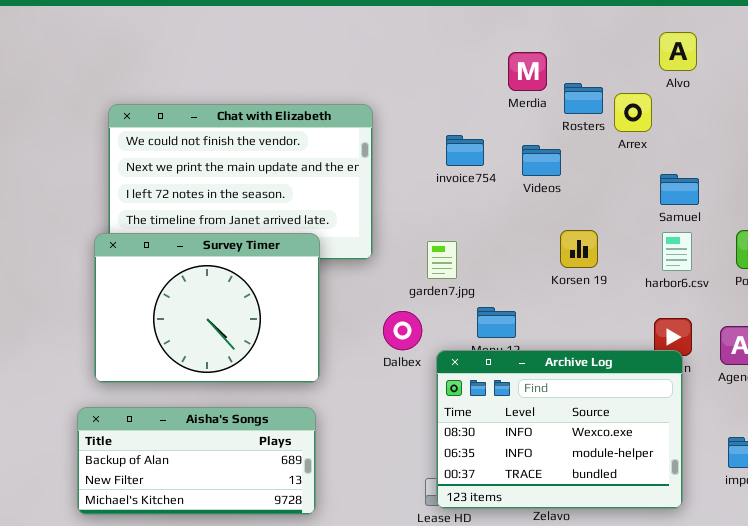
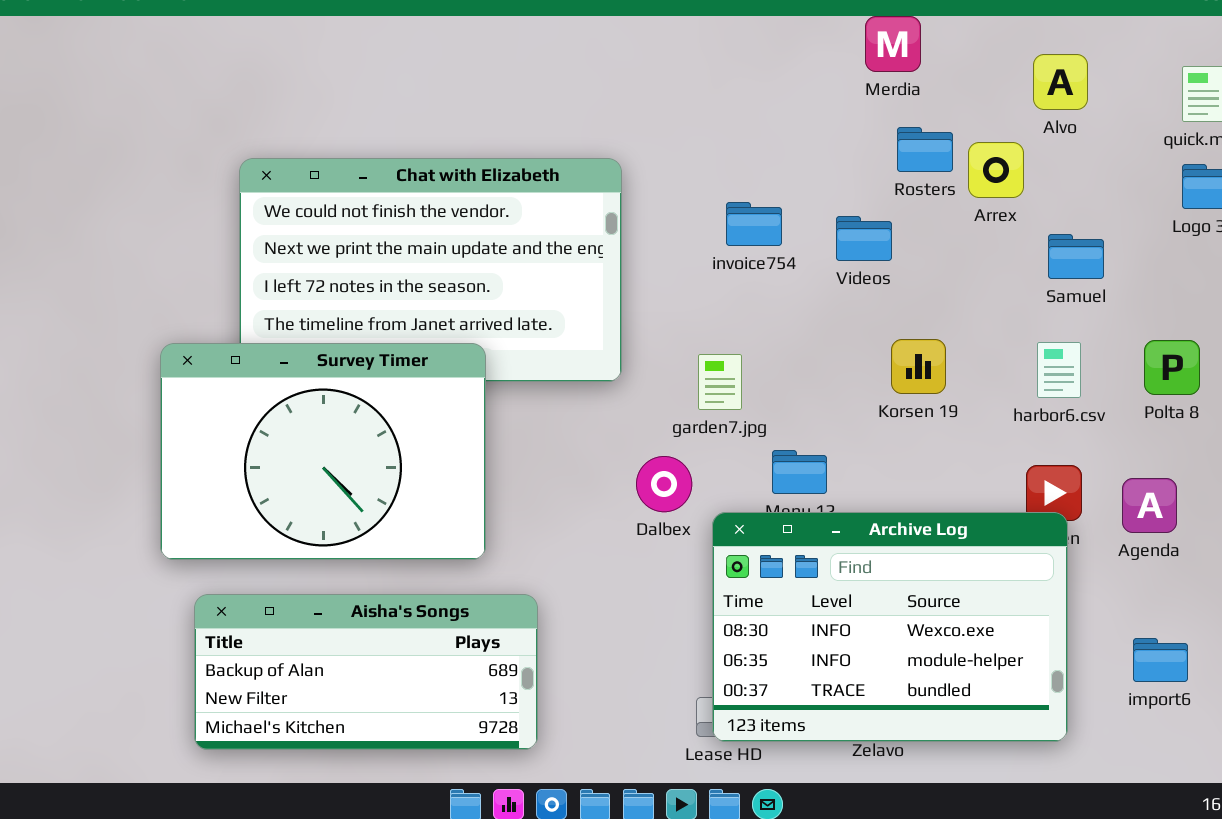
Merdia: [508,52,547,91] -> [865,16,921,72], moved
Samuel: [660,174,699,205] -> [1048,234,1104,279], moved
Survey Timer: [94,233,320,383] -> [160,343,486,560], moved

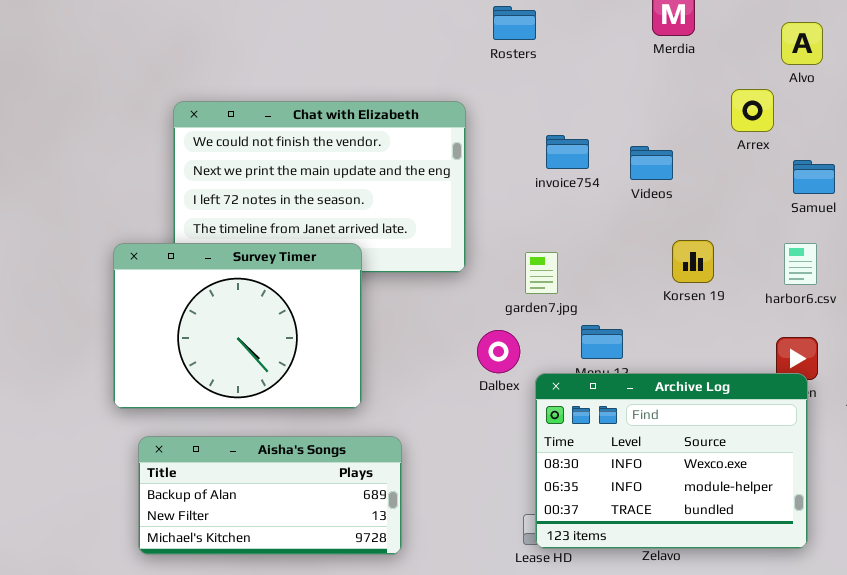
Rosters: [897,127,953,172] -> [493,6,536,40], moved

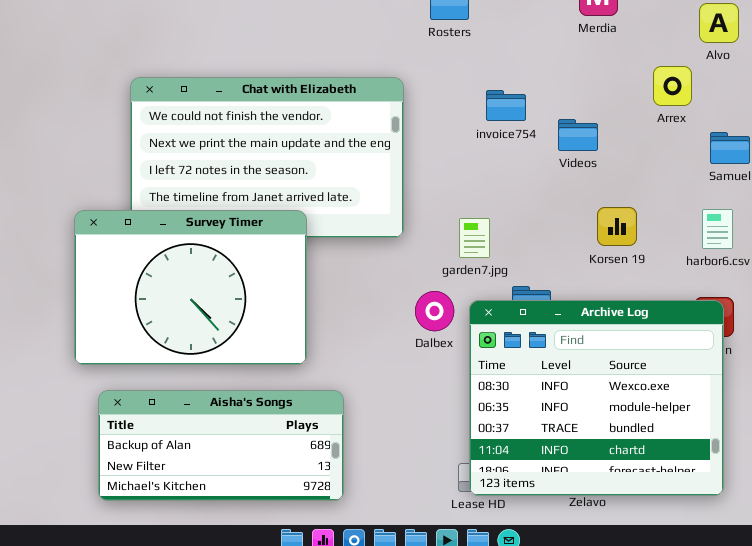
invoice754: [546,135,589,169] -> [486,90,526,121], moved
Archive Log: [535,373,808,549] -> [469,300,724,496], resized

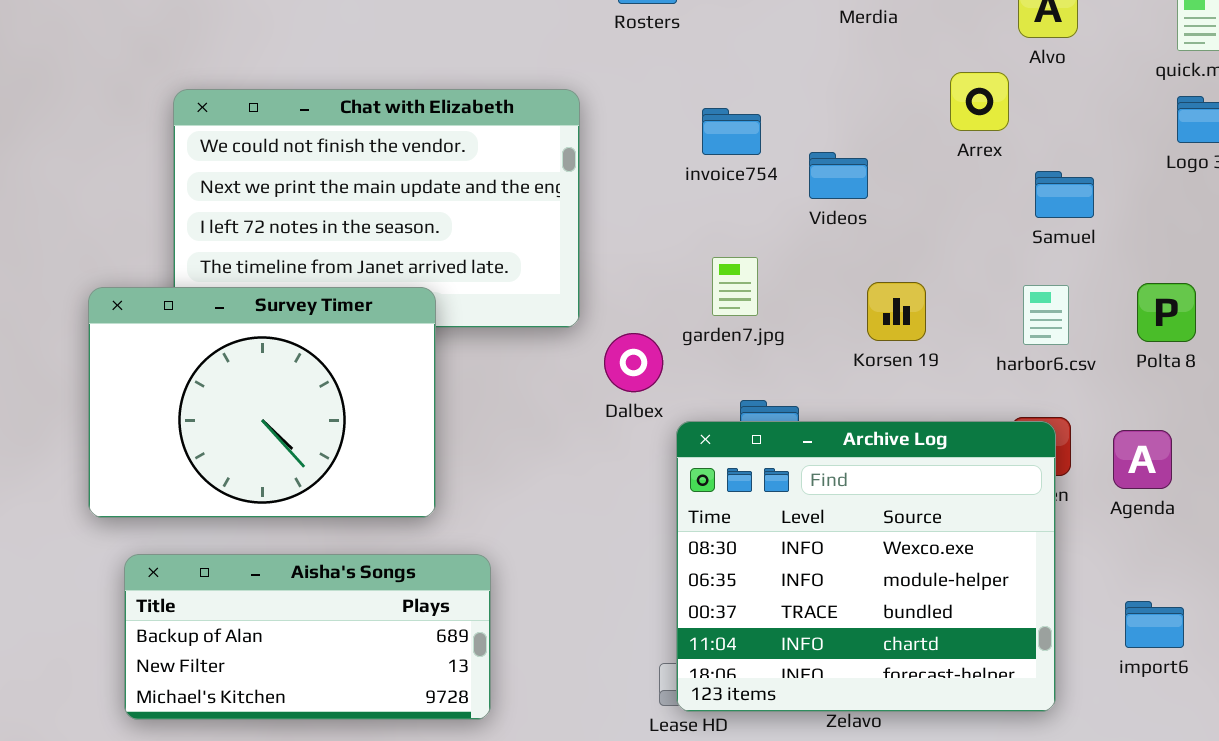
garden7.jpg: [459,218,490,258] -> [712,257,758,316], moved
Dalbex: [415,291,454,331] -> [604,333,663,392], moved

